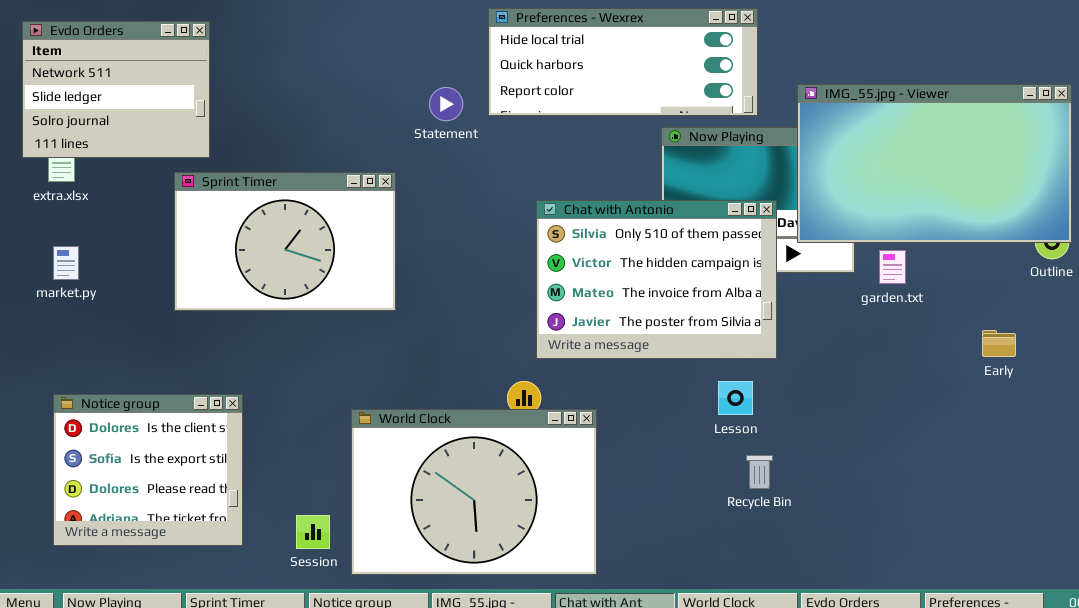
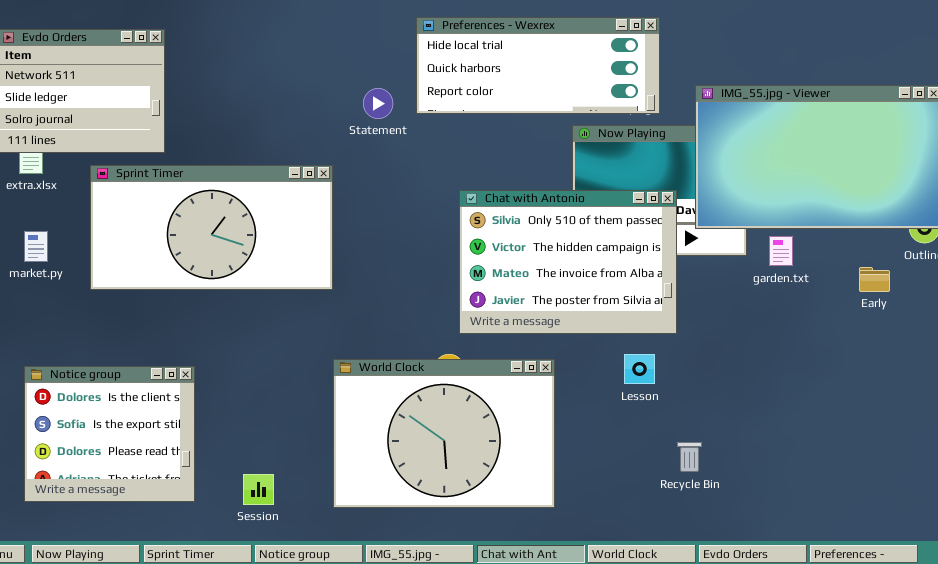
Sprint Timer: [174,172,396,311] -> [90,165,333,290], resized
Early: [982,330,1016,357] -> [859,267,890,292], moved
World Clock: [351,409,597,575] -> [333,359,555,508], moved
Recycle Bin: [746,455,773,489] -> [677,442,702,472], moved

